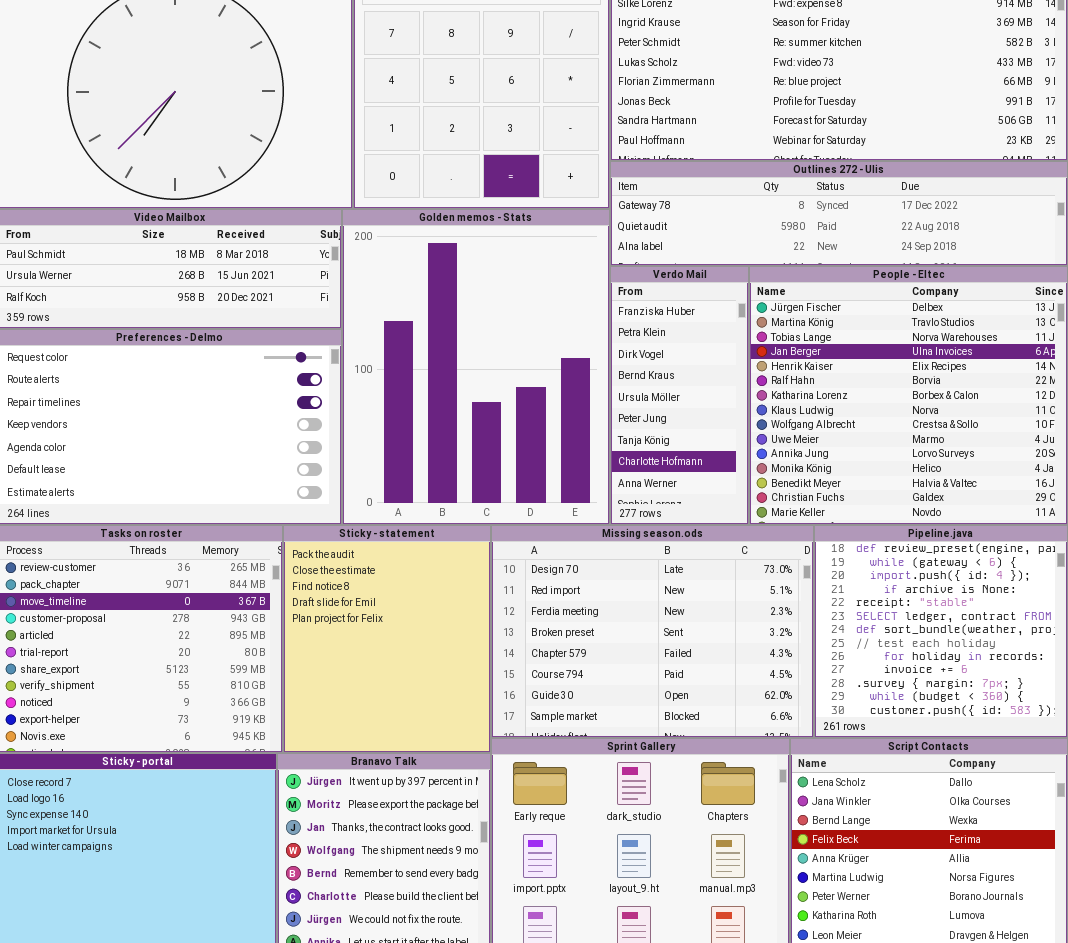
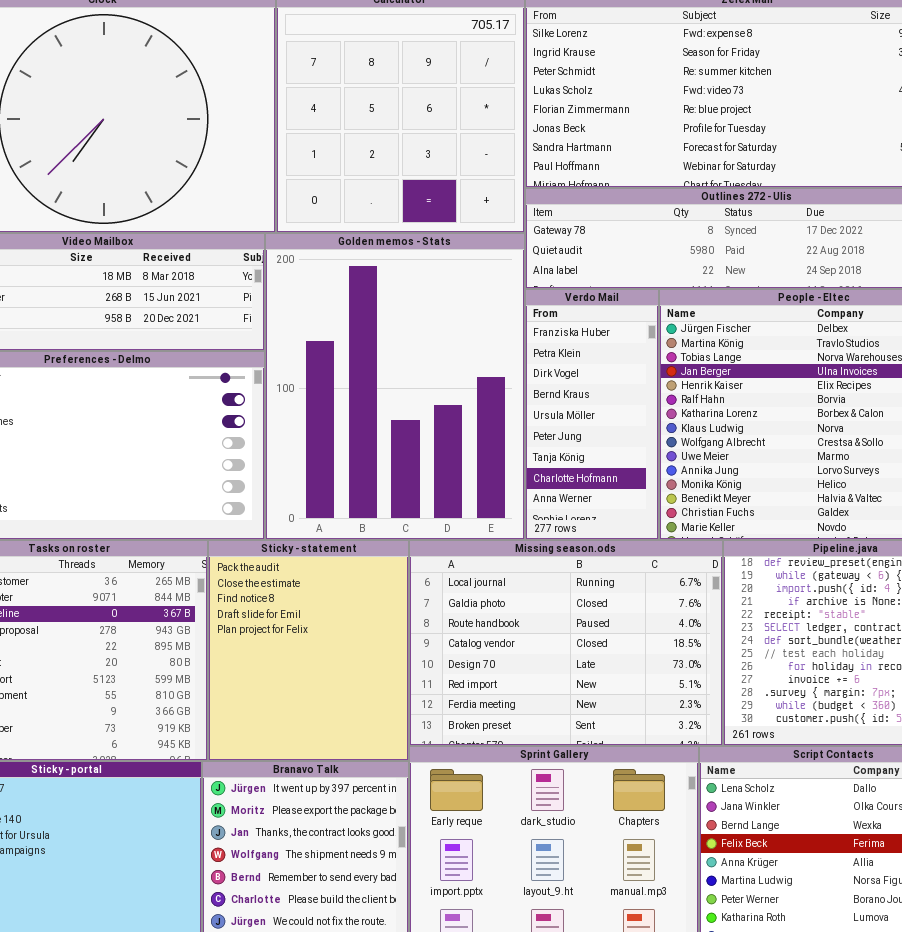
Missing season.ods: [491,525,814,738] -> [409,540,723,746], scrolled up 4 rows

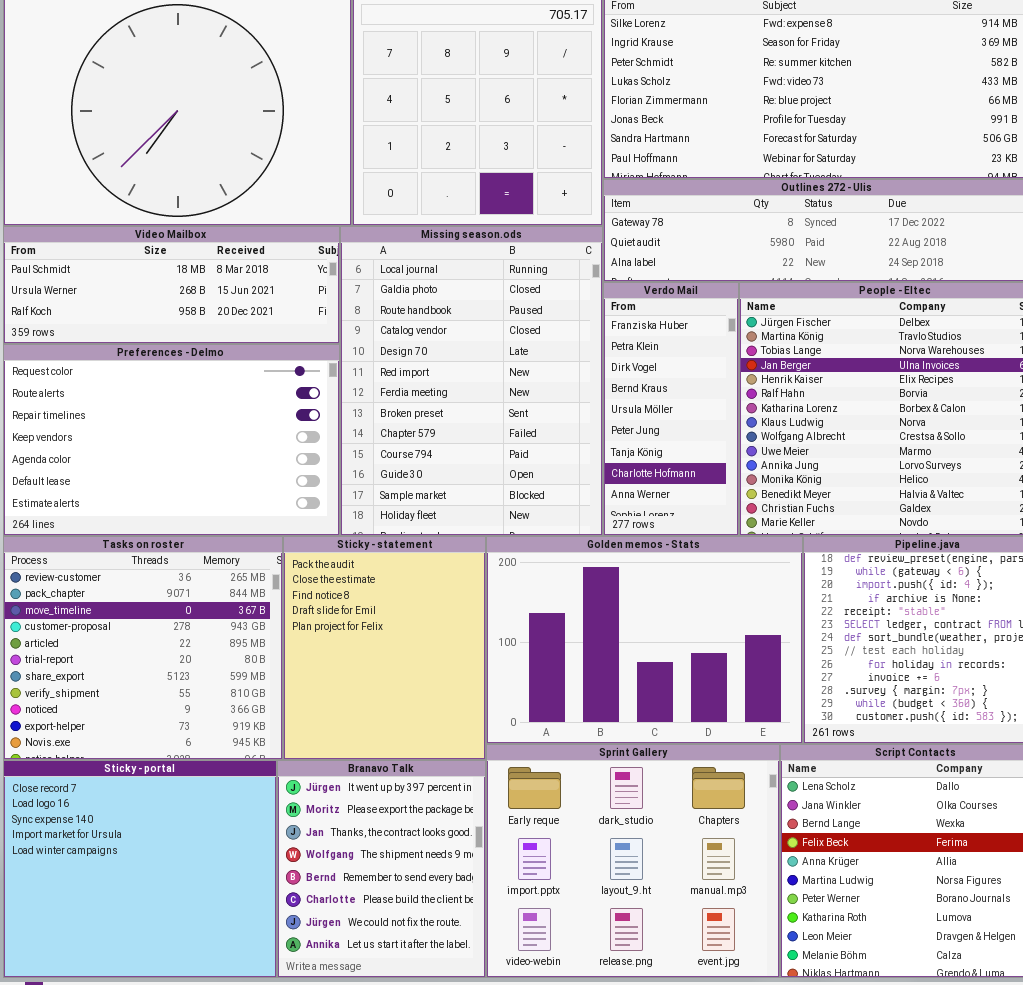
Golden memos - Stats: [265,233,525,540] -> [486,536,803,744], moved, resized
Missing season.ods: [409,540,723,746] -> [340,226,603,536], moved, resized

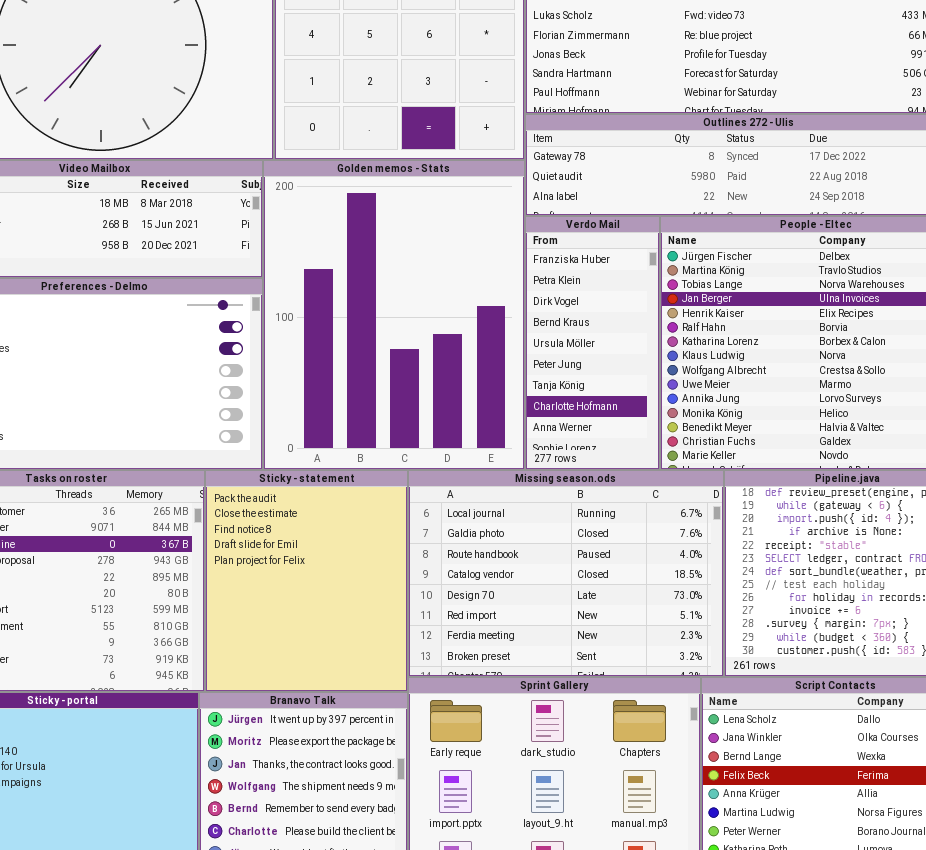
Missing season.ods: [340,226,603,536] -> [408,470,724,677], moved, resized
Golden memos - Stats: [486,536,803,744] -> [263,160,525,470], moved, resized

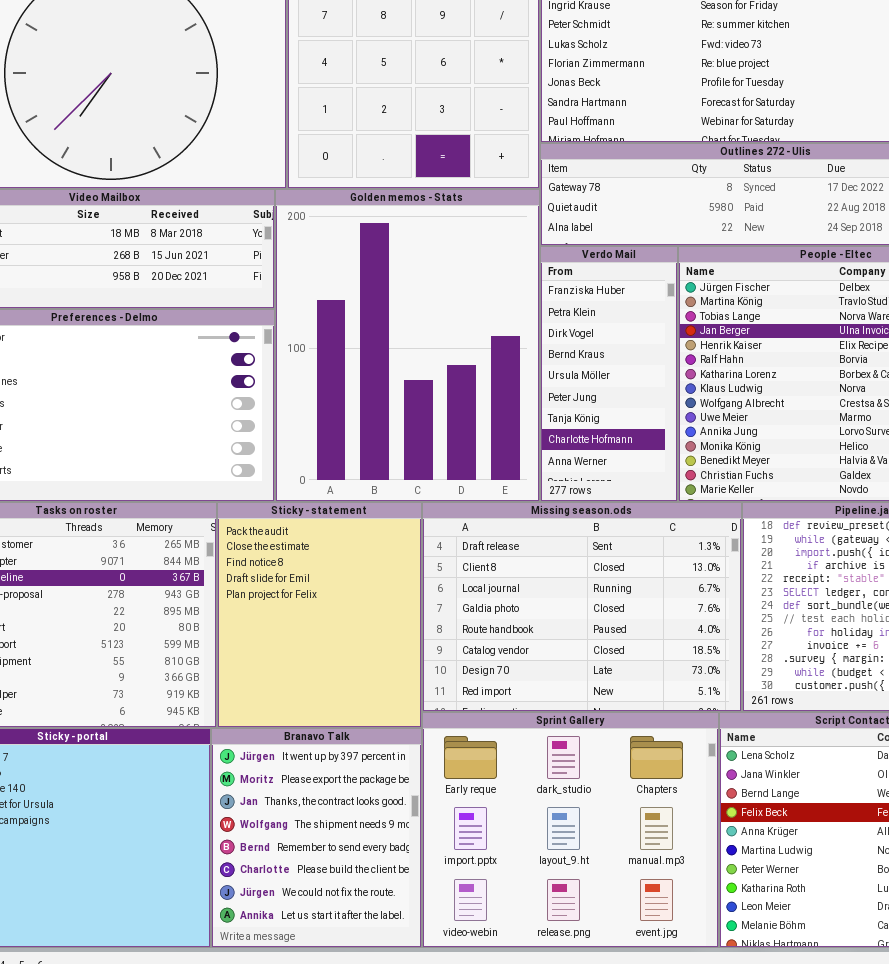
Missing season.ods: [408,470,724,677] -> [422,502,742,712], scrolled up 2 rows

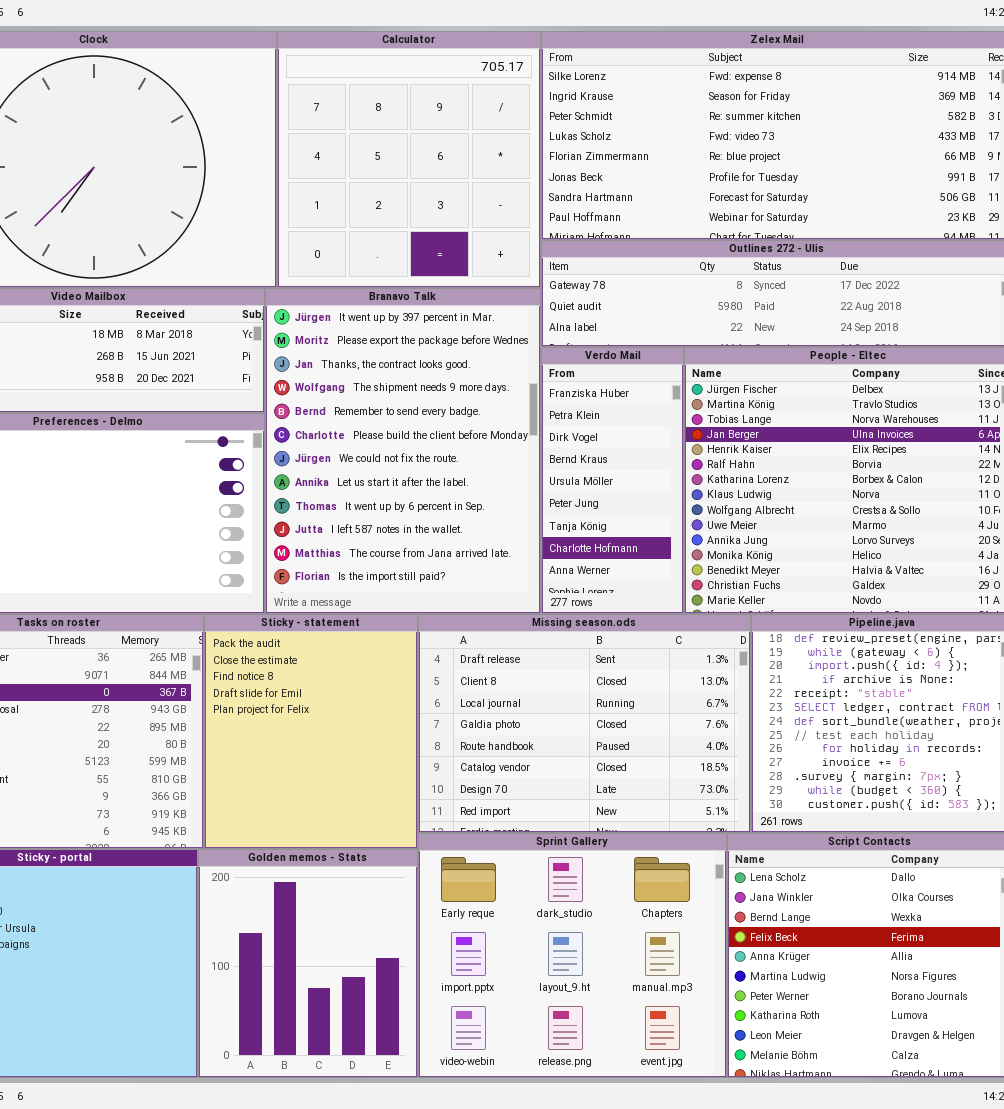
Golden memos - Stats: [275,189,540,502] -> [198,849,418,1078], moved, resized
Branavo Talk: [211,728,422,948] -> [265,288,541,614], moved, resized

